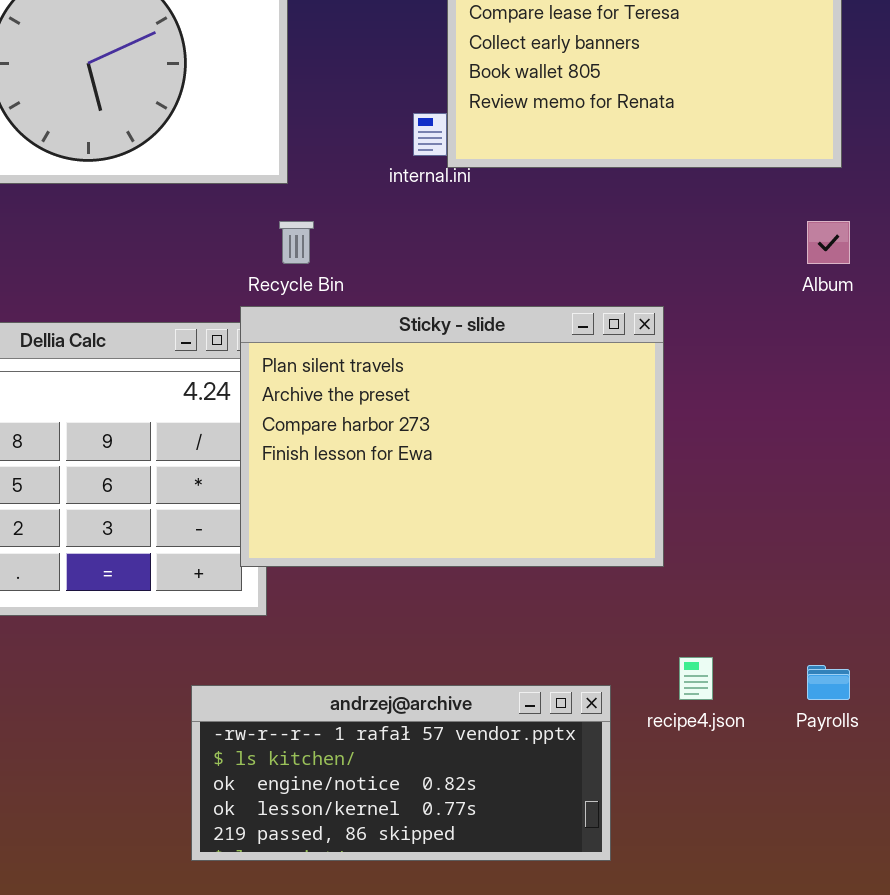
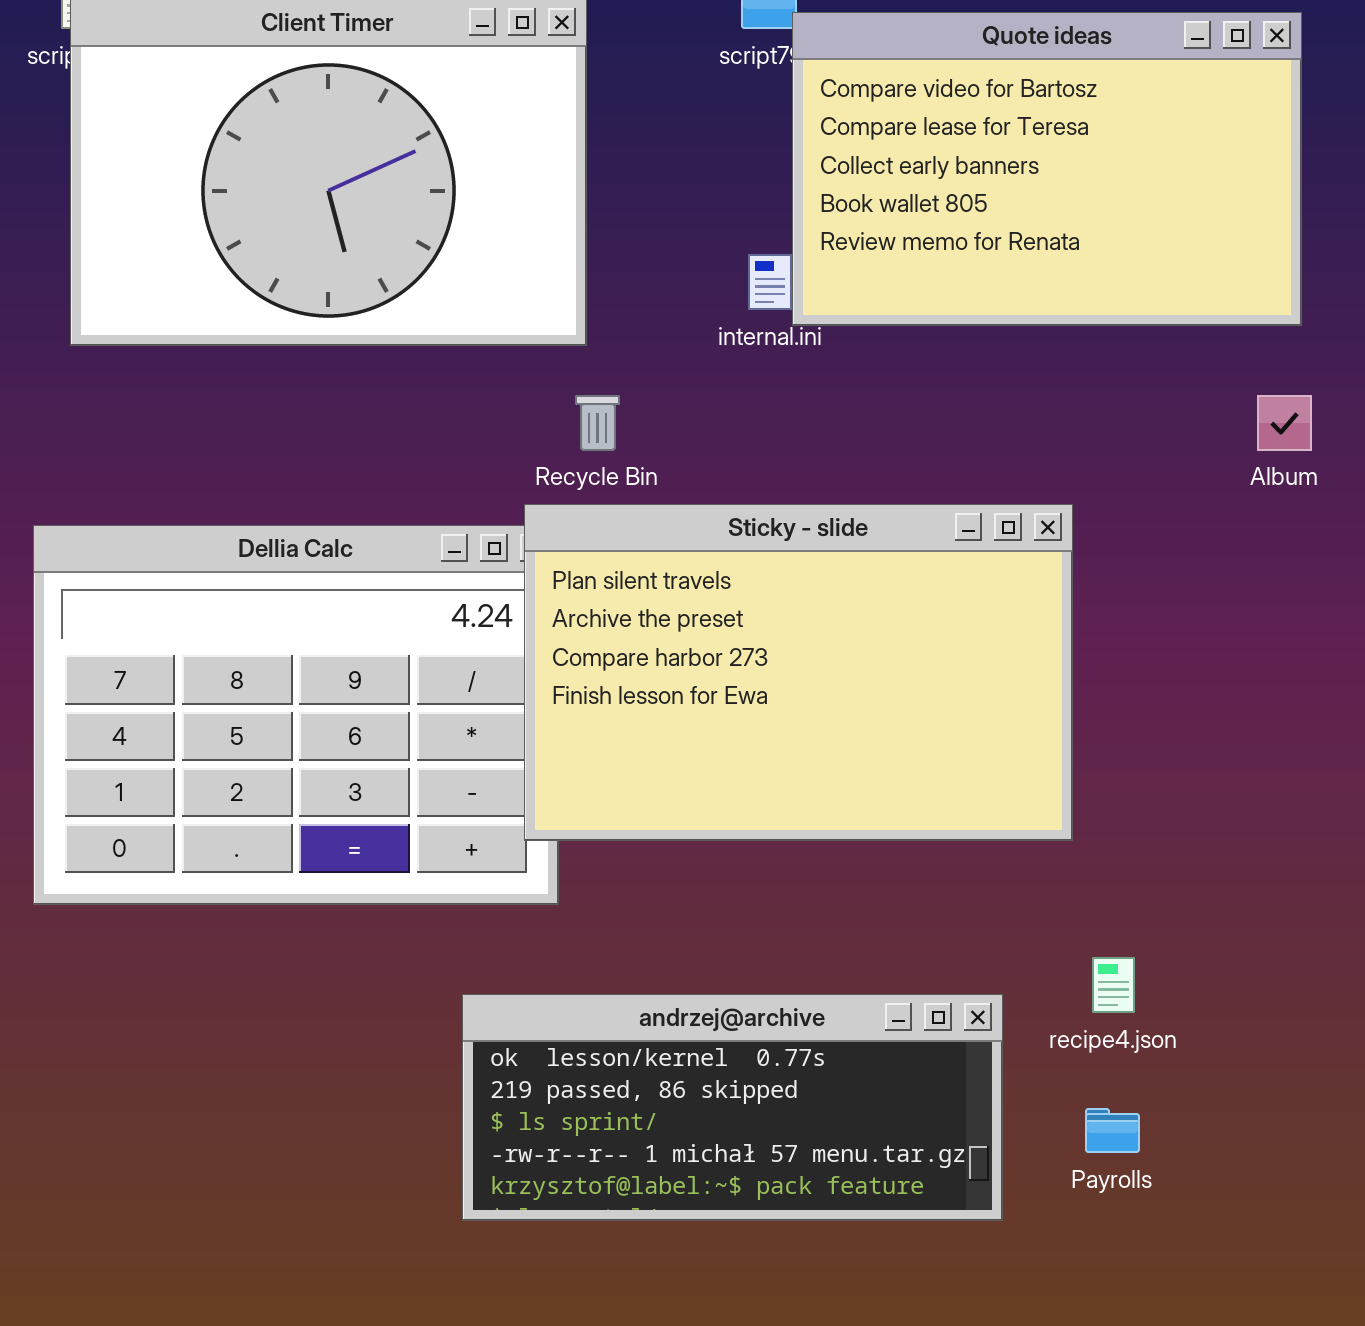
Payrolls: [807,665,850,700] -> [1085,1108,1140,1153], moved
andrzej@archive: [191,685,611,861] -> [462,994,1003,1221], scrolled down 3 rows

